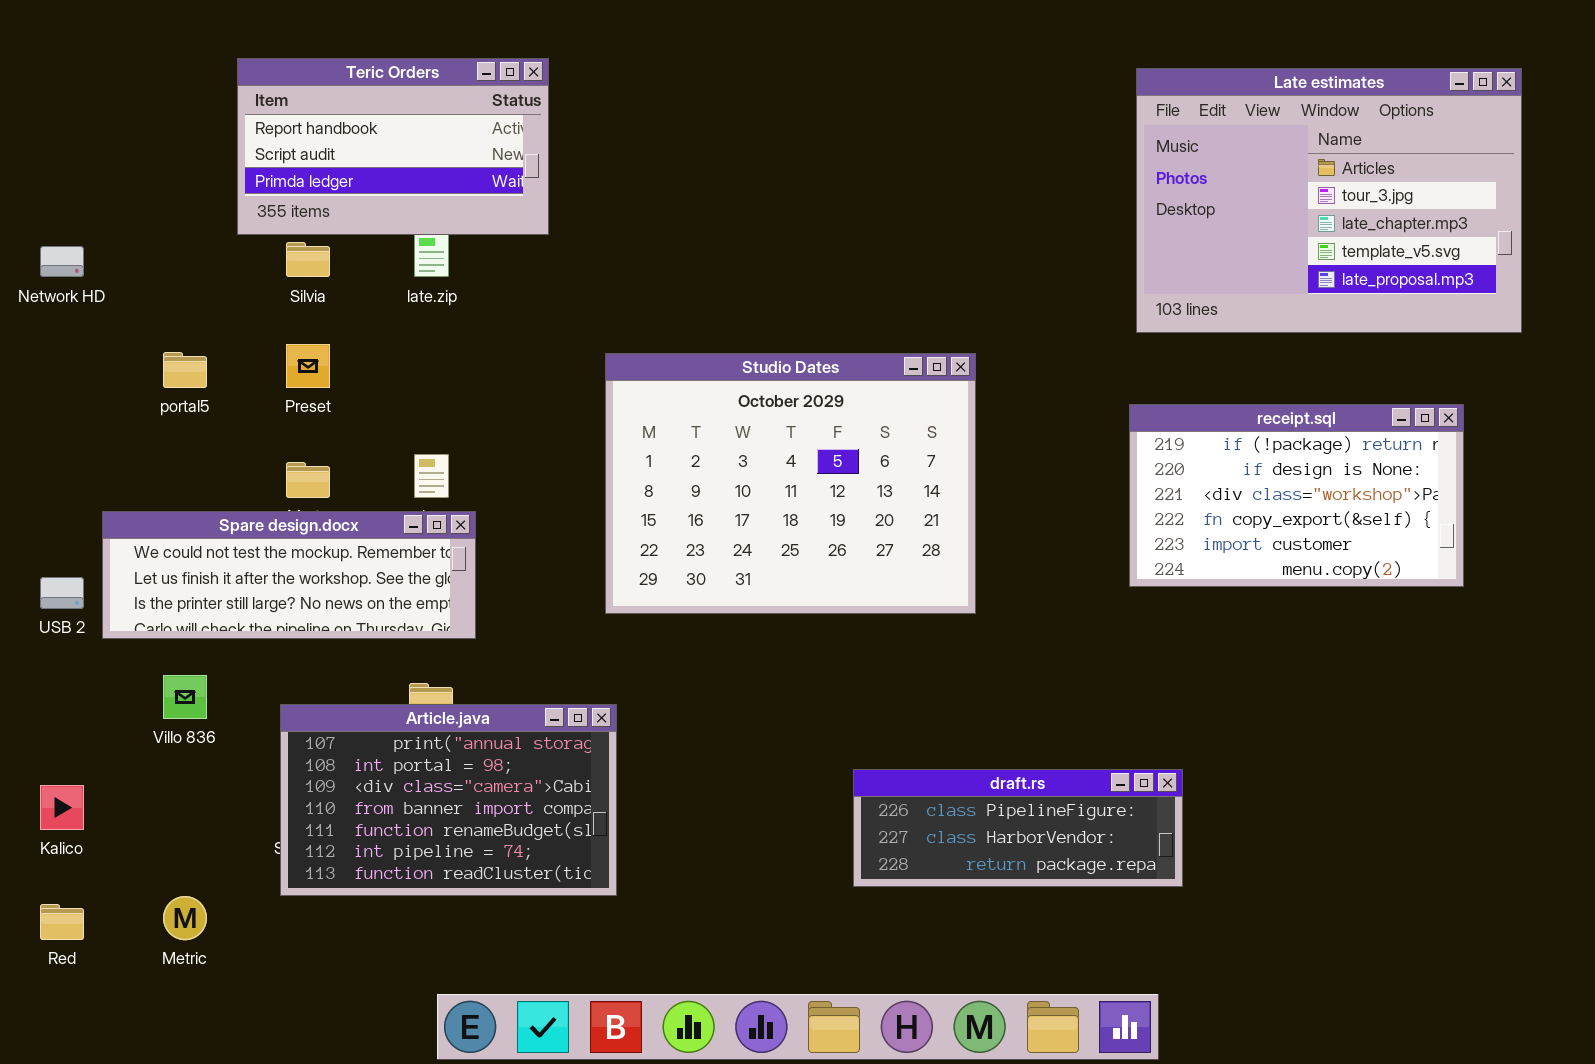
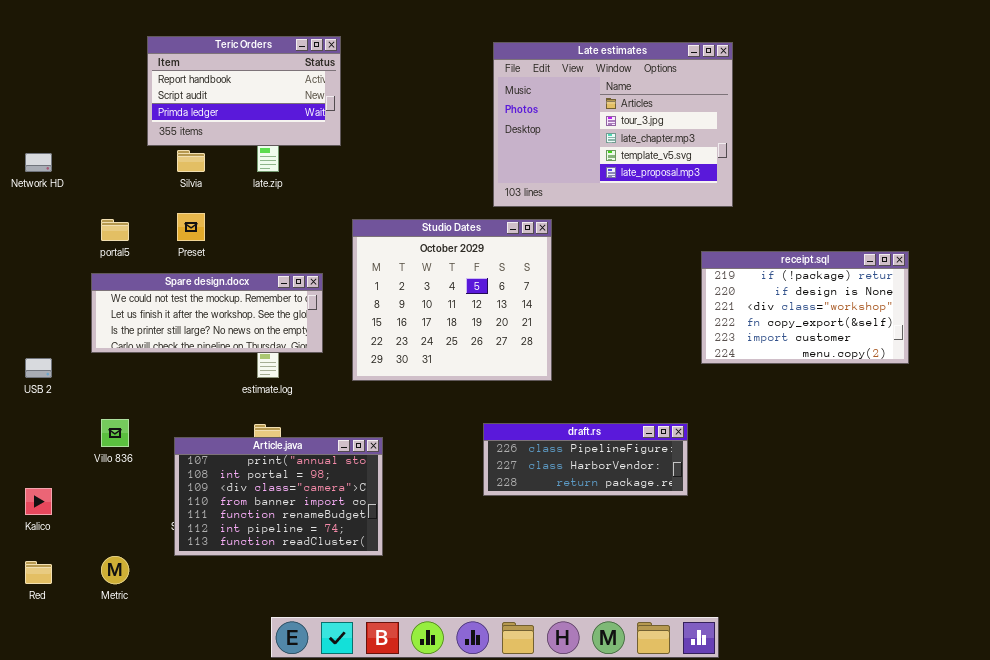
Late estimates: [1136,68,1522,333] -> [493,42,733,207], moved
Studio Dates: [605,353,976,614] -> [352,219,552,381], moved, resized
Spare design.docx: [102,511,476,639] -> [91,273,323,353], moved
draft.rs: [853,769,1183,887] -> [483,423,688,496], moved

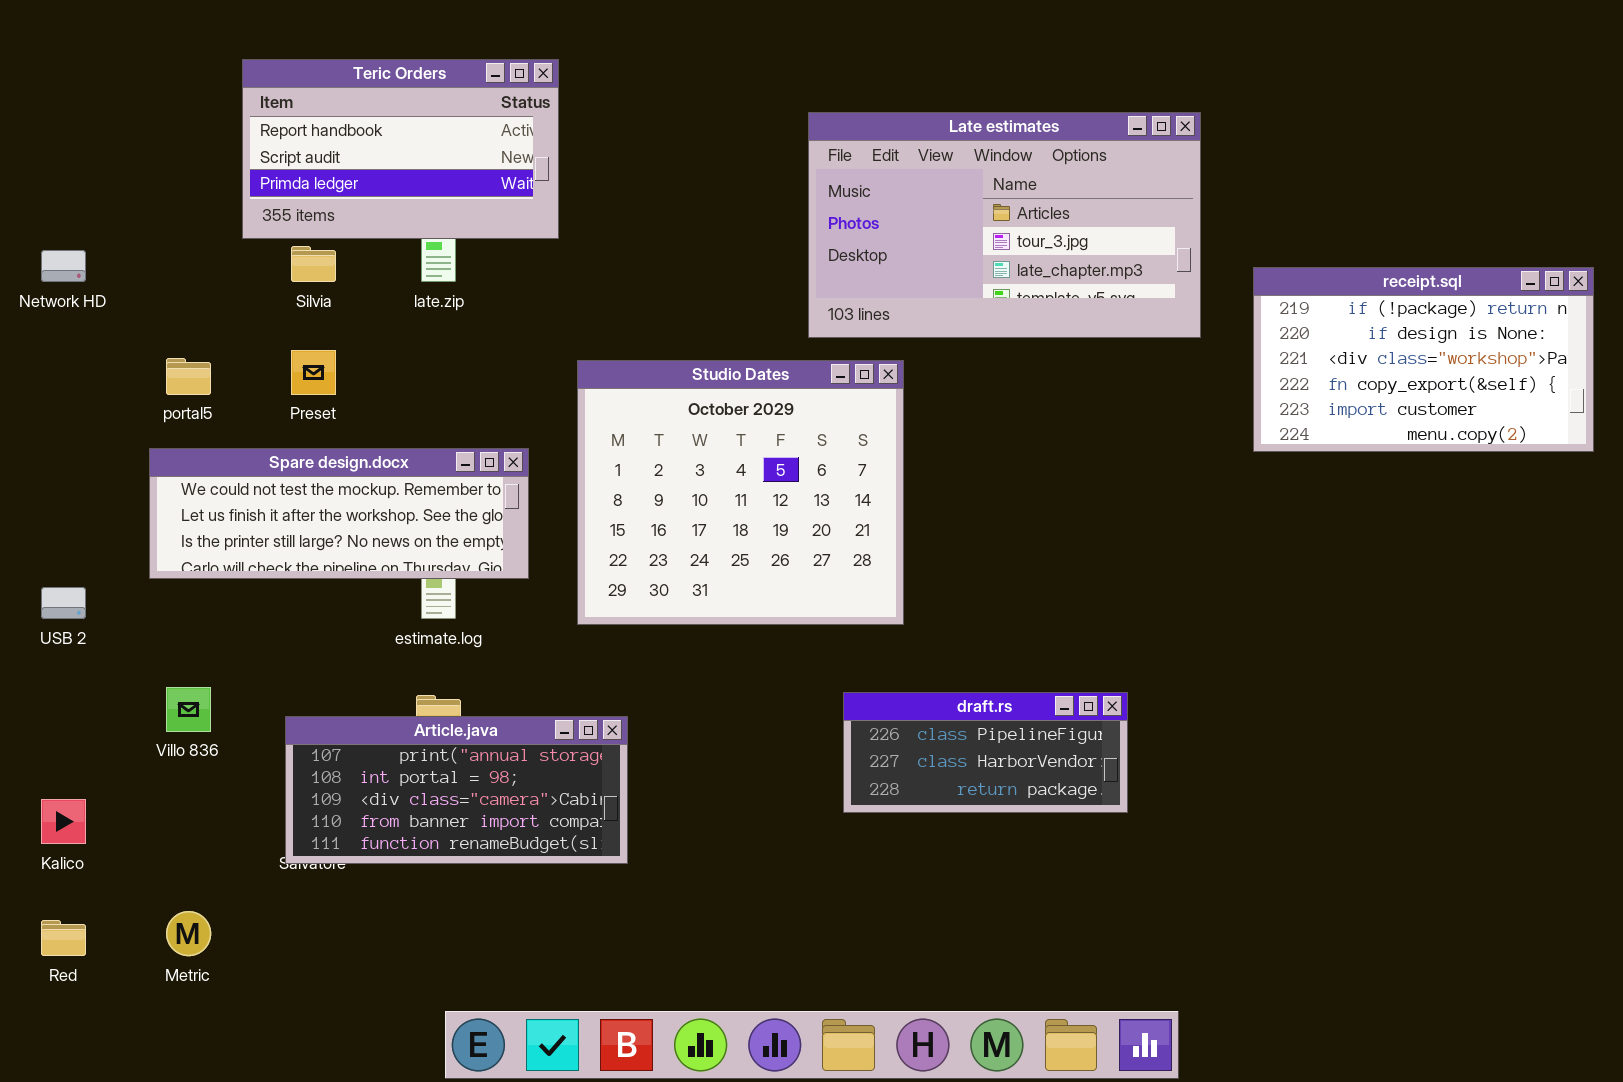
Late estimates: [493,42,733,207] -> [808,112,1201,338], resized
receipt.sql: [701,251,909,364] -> [1253,267,1594,452], moved
draft.rs: [483,423,688,496] -> [843,692,1128,813], resized
Article.java: [174,437,383,556] -> [285,716,628,864], resized

